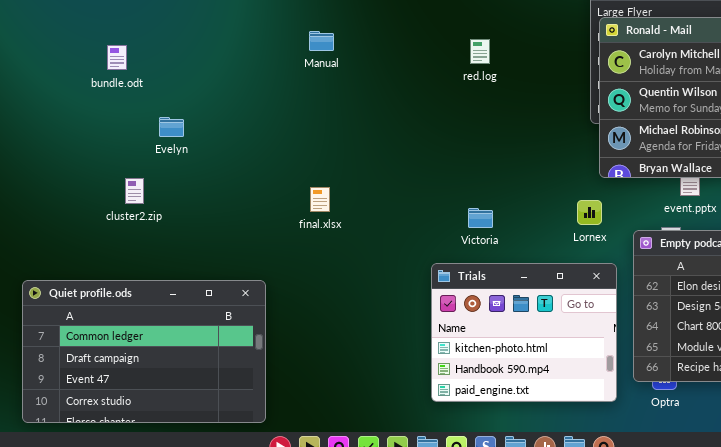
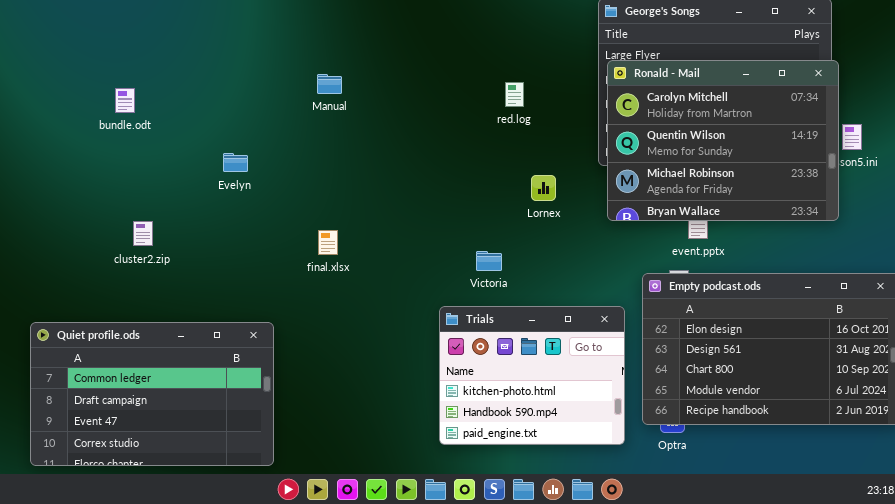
red.log: [470,39,490,64] -> [505,82,524,107], moved
Evelyn: [159,117,184,137] -> [223,153,248,172], moved
Lornex: [577,200,602,225] -> [531,175,556,201], moved

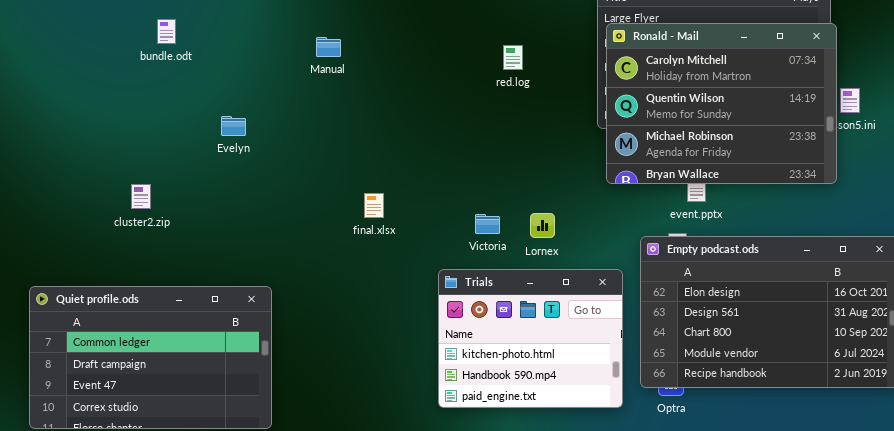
bundle.odt: [115,88,135,113] -> [157,19,176,44], moved
Lornex: [531,175,556,201] -> [530,213,555,238], moved
final.xlsx: [318,230,338,255] -> [364,193,384,218], moved

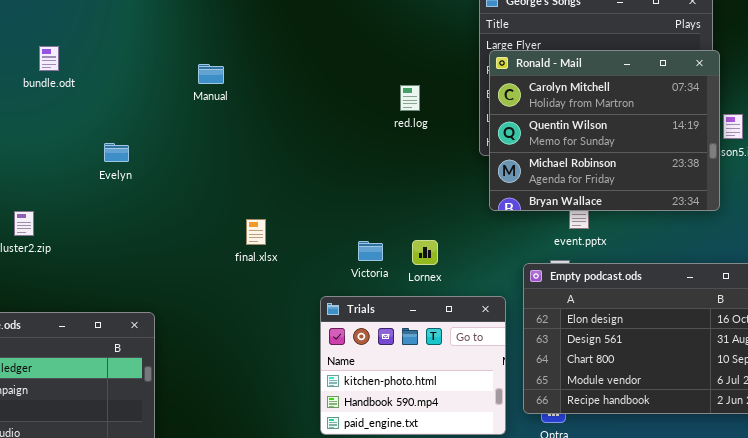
red.log: [503,45,523,70] -> [400,85,420,111], moved

